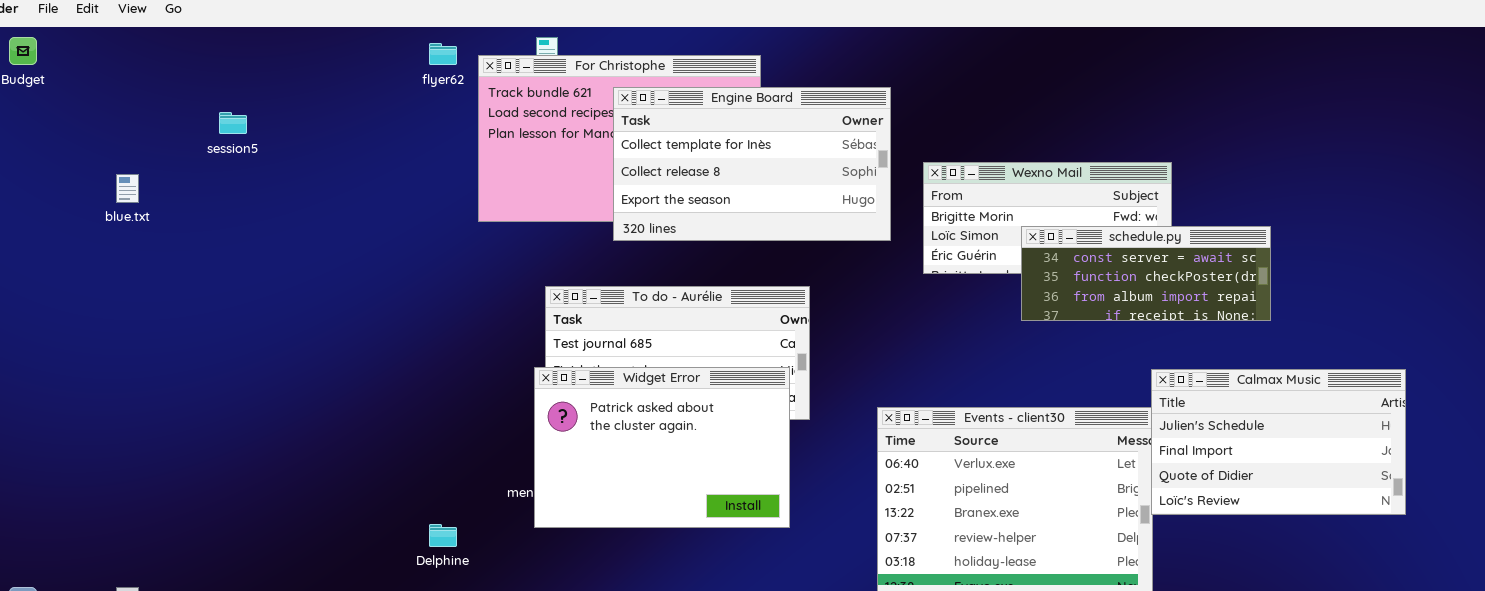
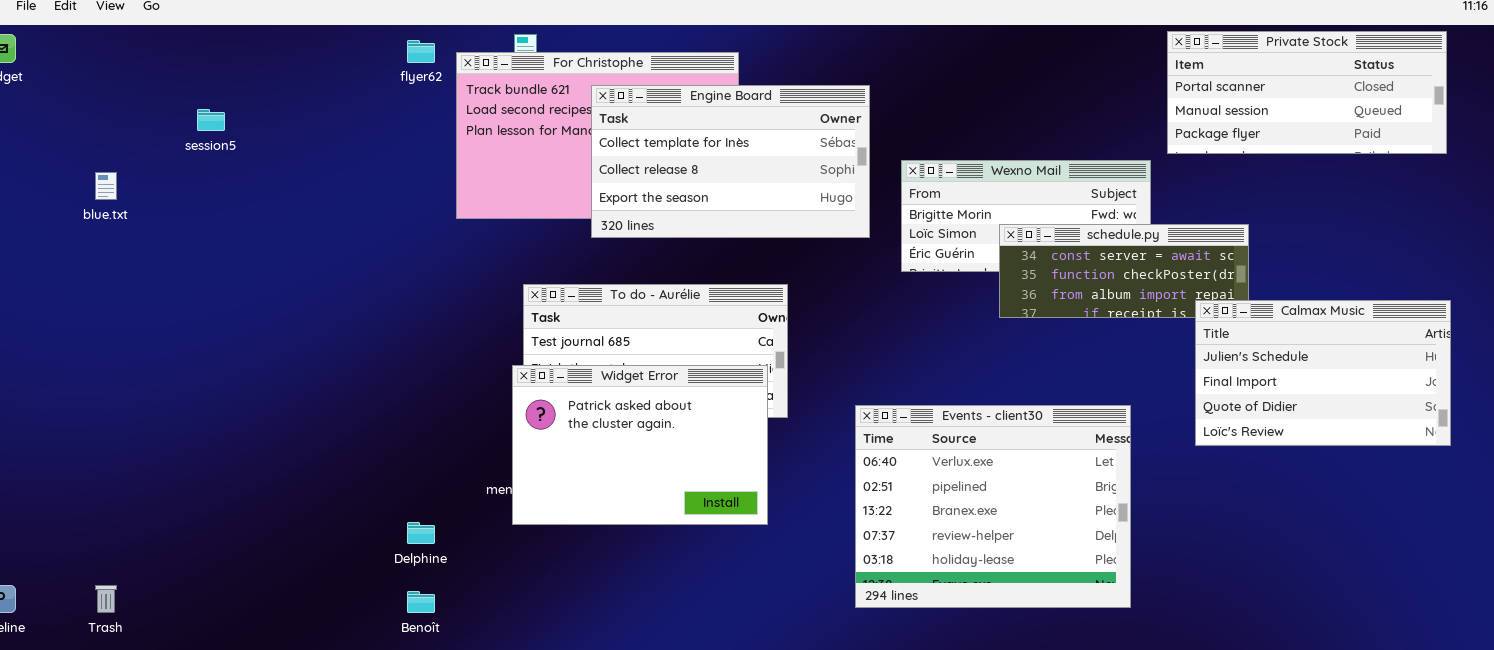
Private Stock: none -> [1167,31,1447,154], opened
Calmax Music: [1151,369,1406,515] -> [1195,300,1451,446], moved

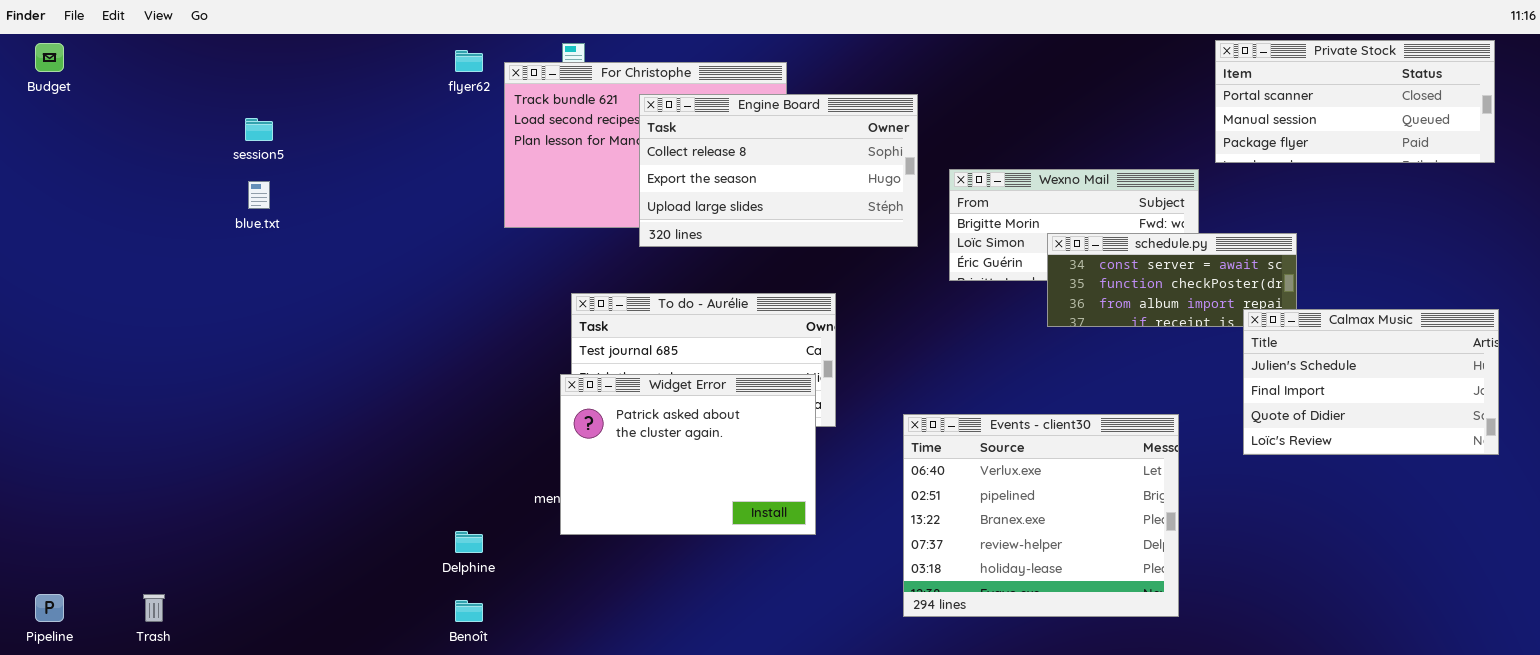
Engine Board: [591,85,870,238] -> [639,94,918,247], scrolled down 1 row
blue.txt: [95,172,117,200] -> [248,181,270,209], moved

